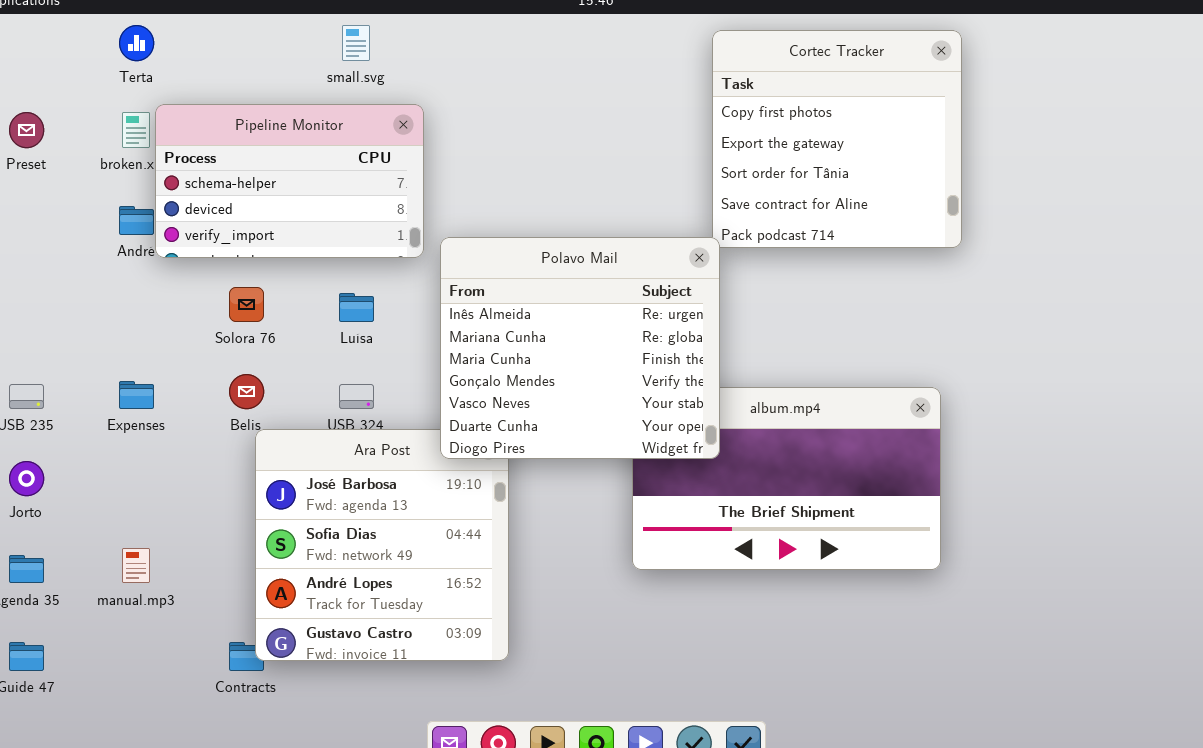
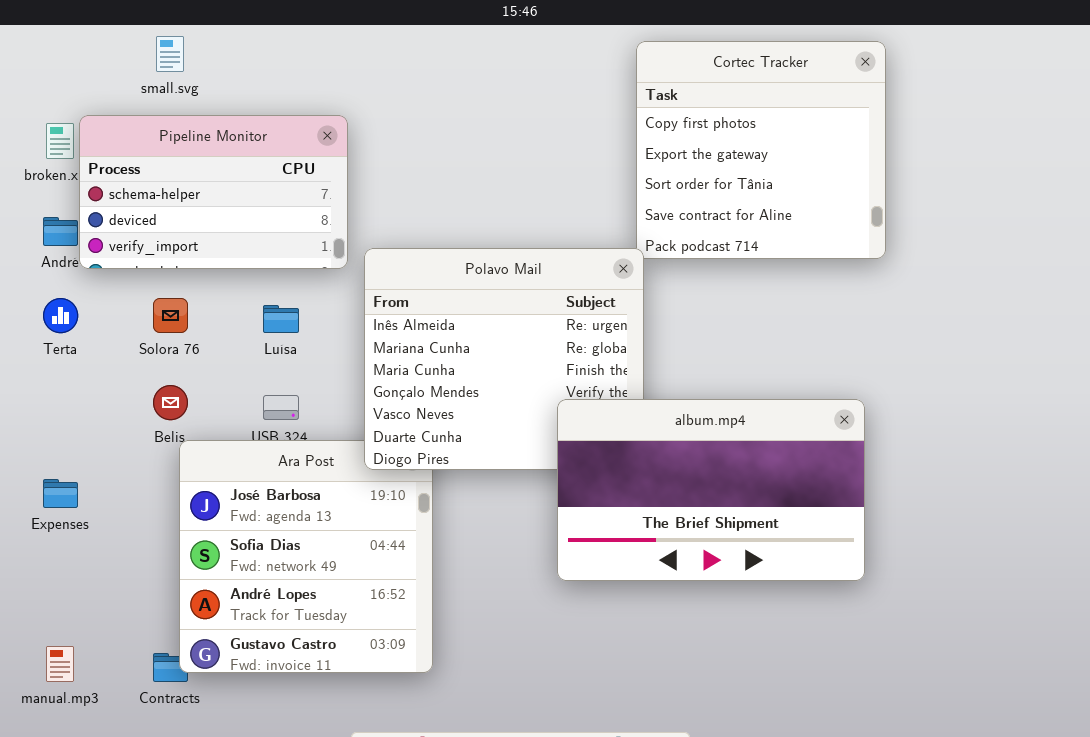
Terta: [119,25,154,61] -> [43,298,78,333], moved
small.svg: [342,25,370,61] -> [156,36,184,72], moved
Expenses: [119,381,154,409] -> [43,479,78,508], moved
album.mp4: [632,387,941,570] -> [557,399,865,581], raised
manual.mp3: [122,548,150,583] -> [46,646,74,682], moved

